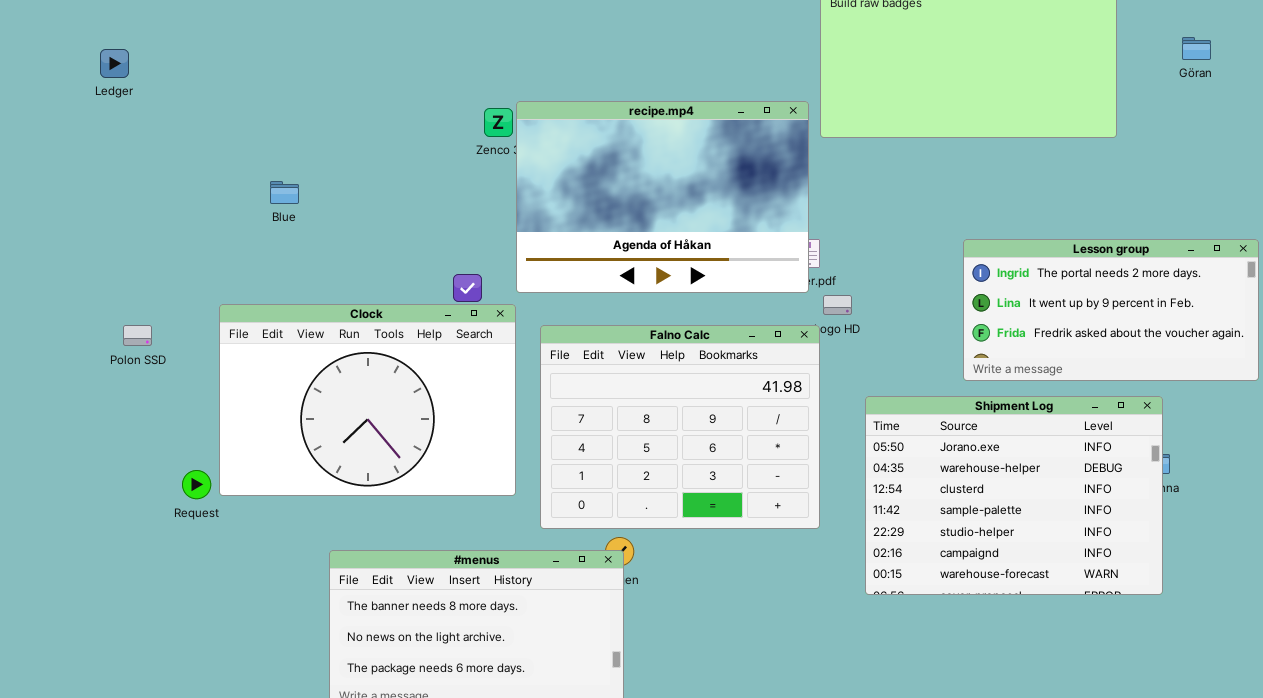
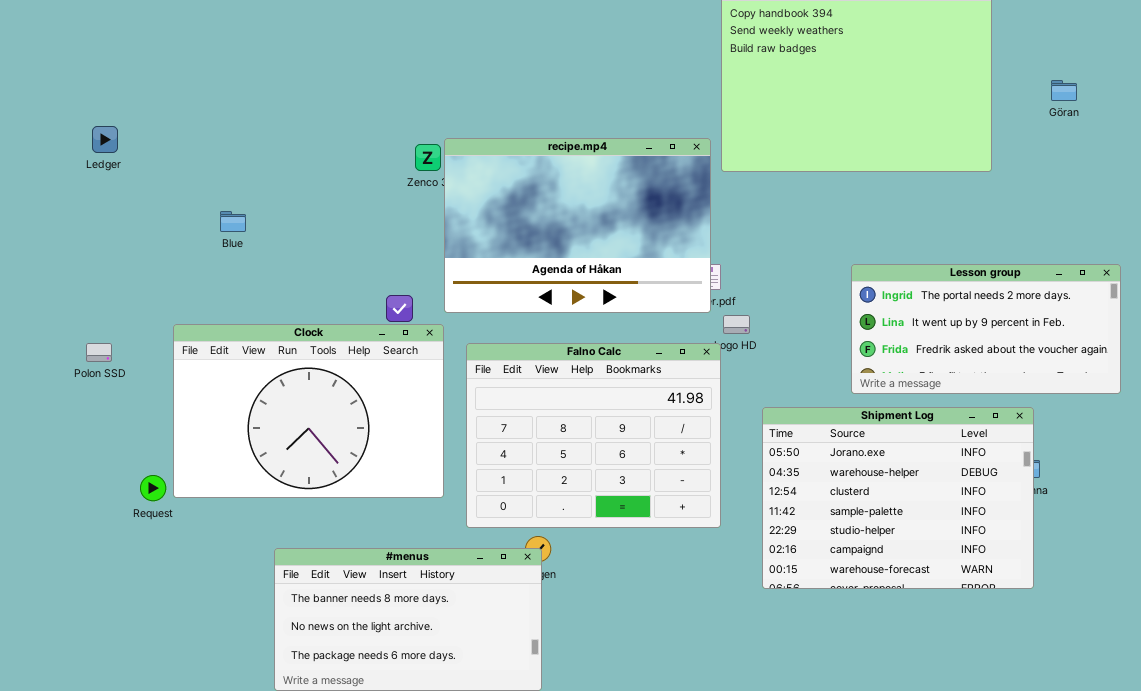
Ledger: [100,49,129,78] -> [92,126,118,153], moved

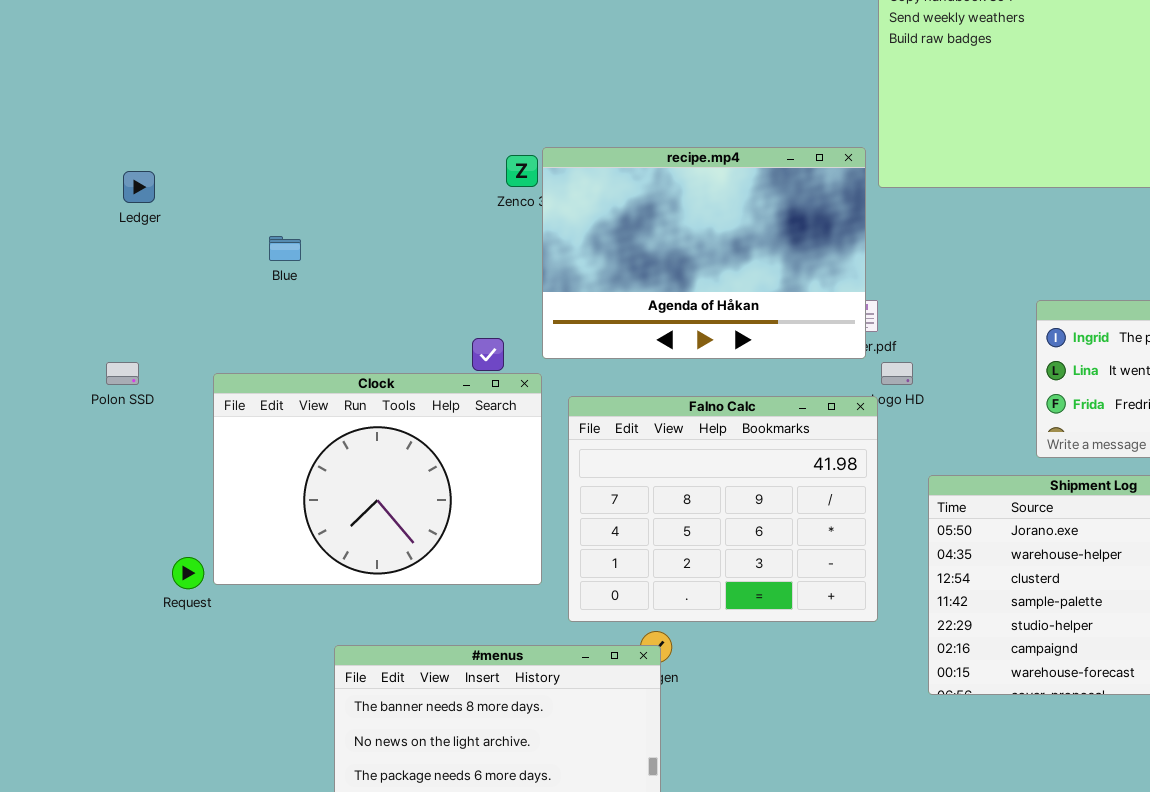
Ledger: [92,126,118,153] -> [123,171,155,203], moved
Polon SSD: [86,343,112,362] -> [106,362,139,385], moved

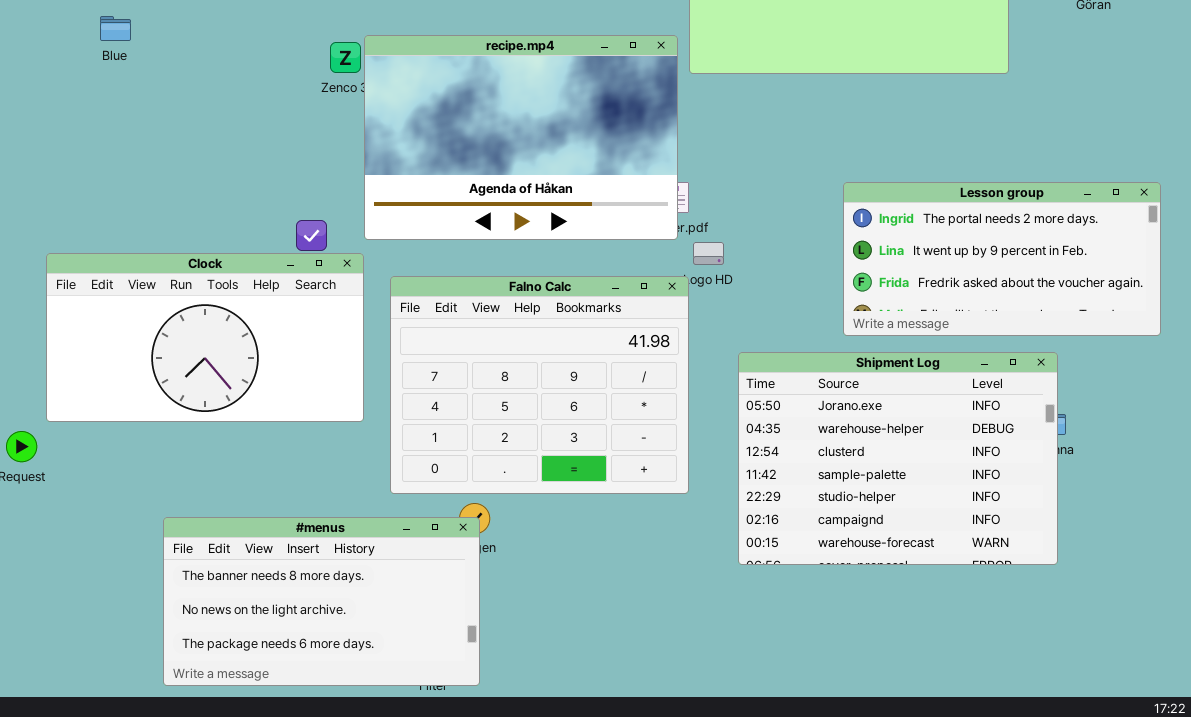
Blue: [269,236,301,261] -> [100,16,131,41], moved
Clock: [213,373,542,585] -> [46,253,364,422], resized

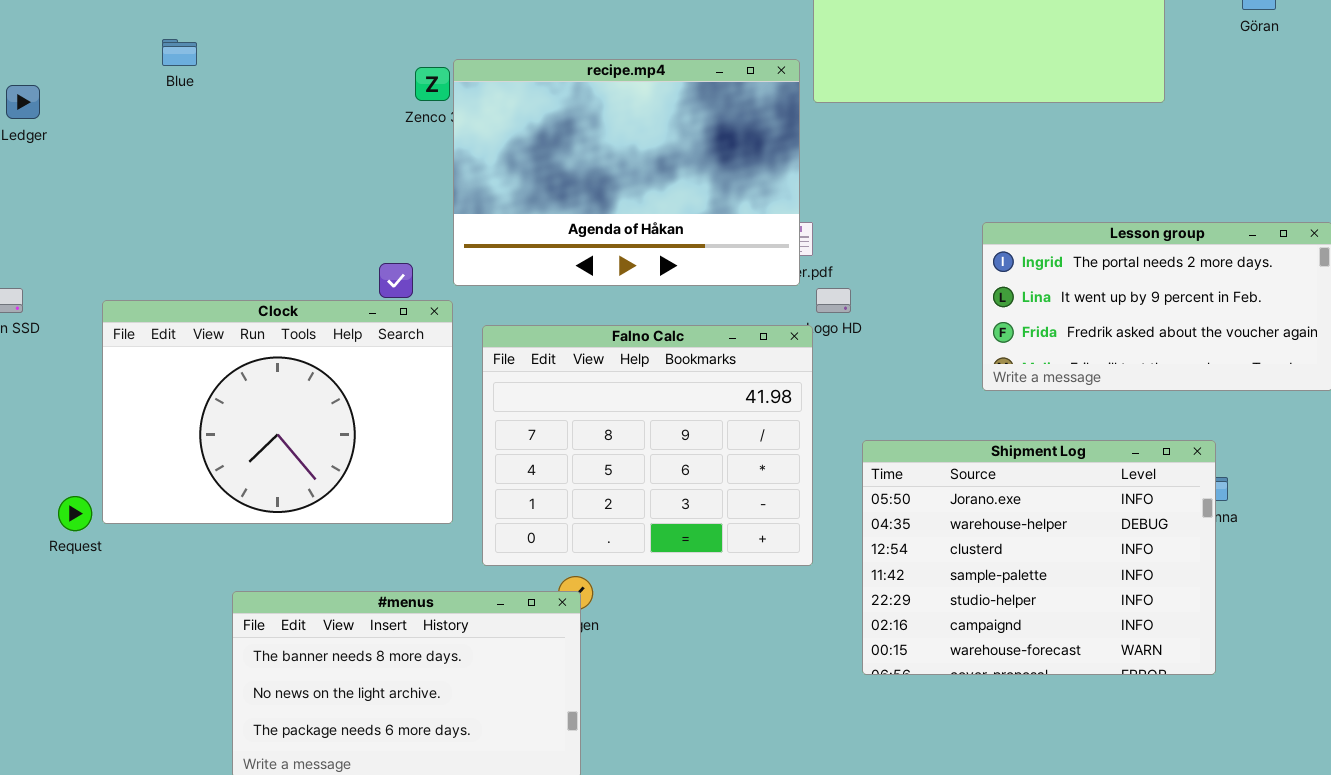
Clock: [46,253,364,422] -> [102,300,453,524], resized
Shipment Log: [738,352,1058,565] -> [862,440,1216,675], moved

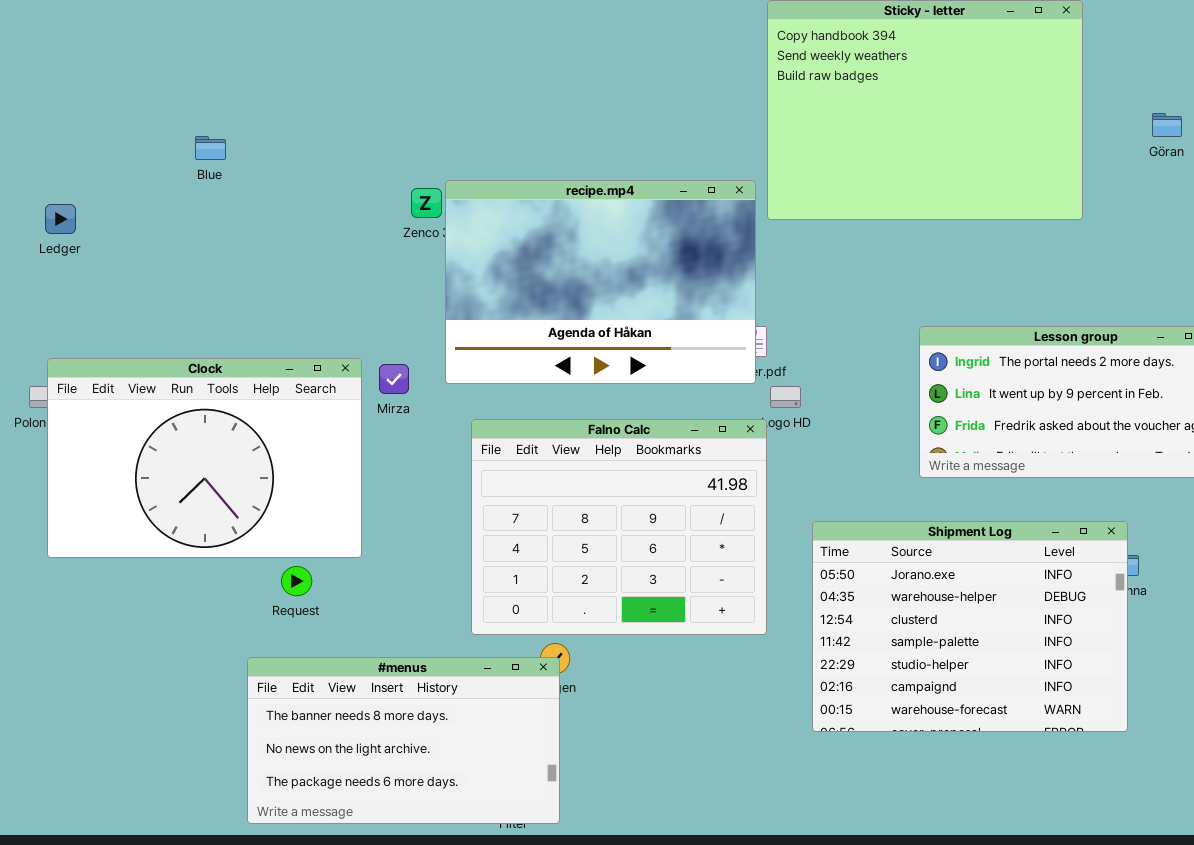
Blue: [162,39,197,66] -> [195,136,226,160], moved
Clock: [102,300,453,524] -> [47,358,362,558], moved
Request: [58,496,92,531] -> [281,566,312,596], moved

